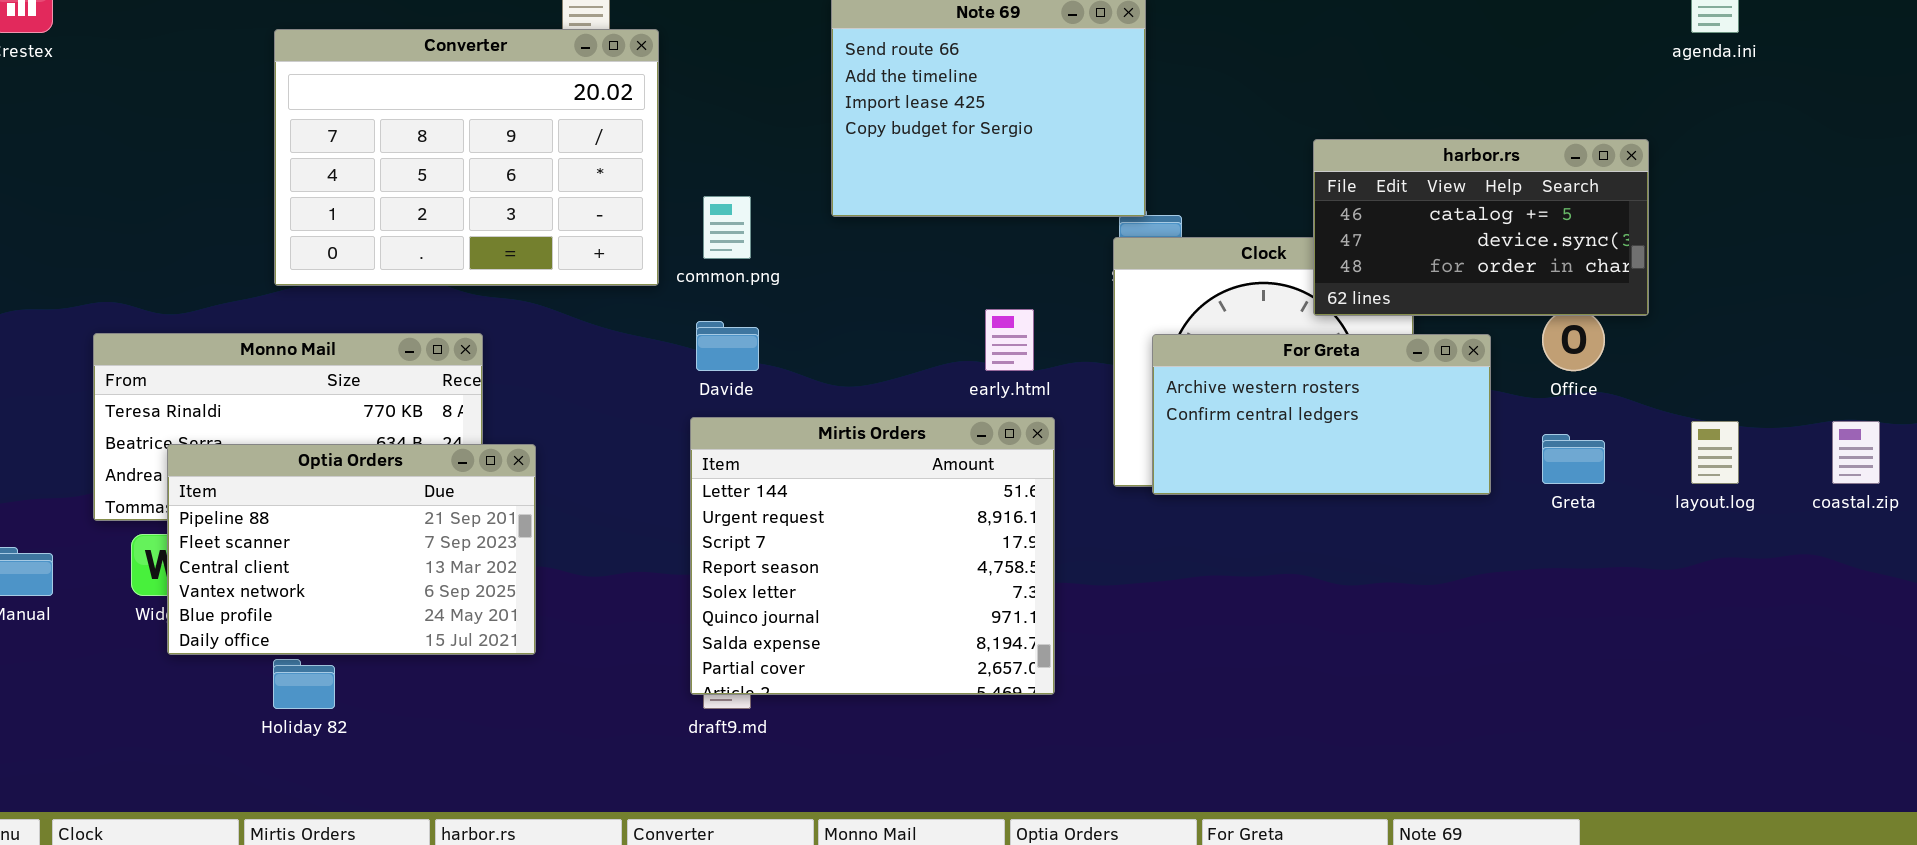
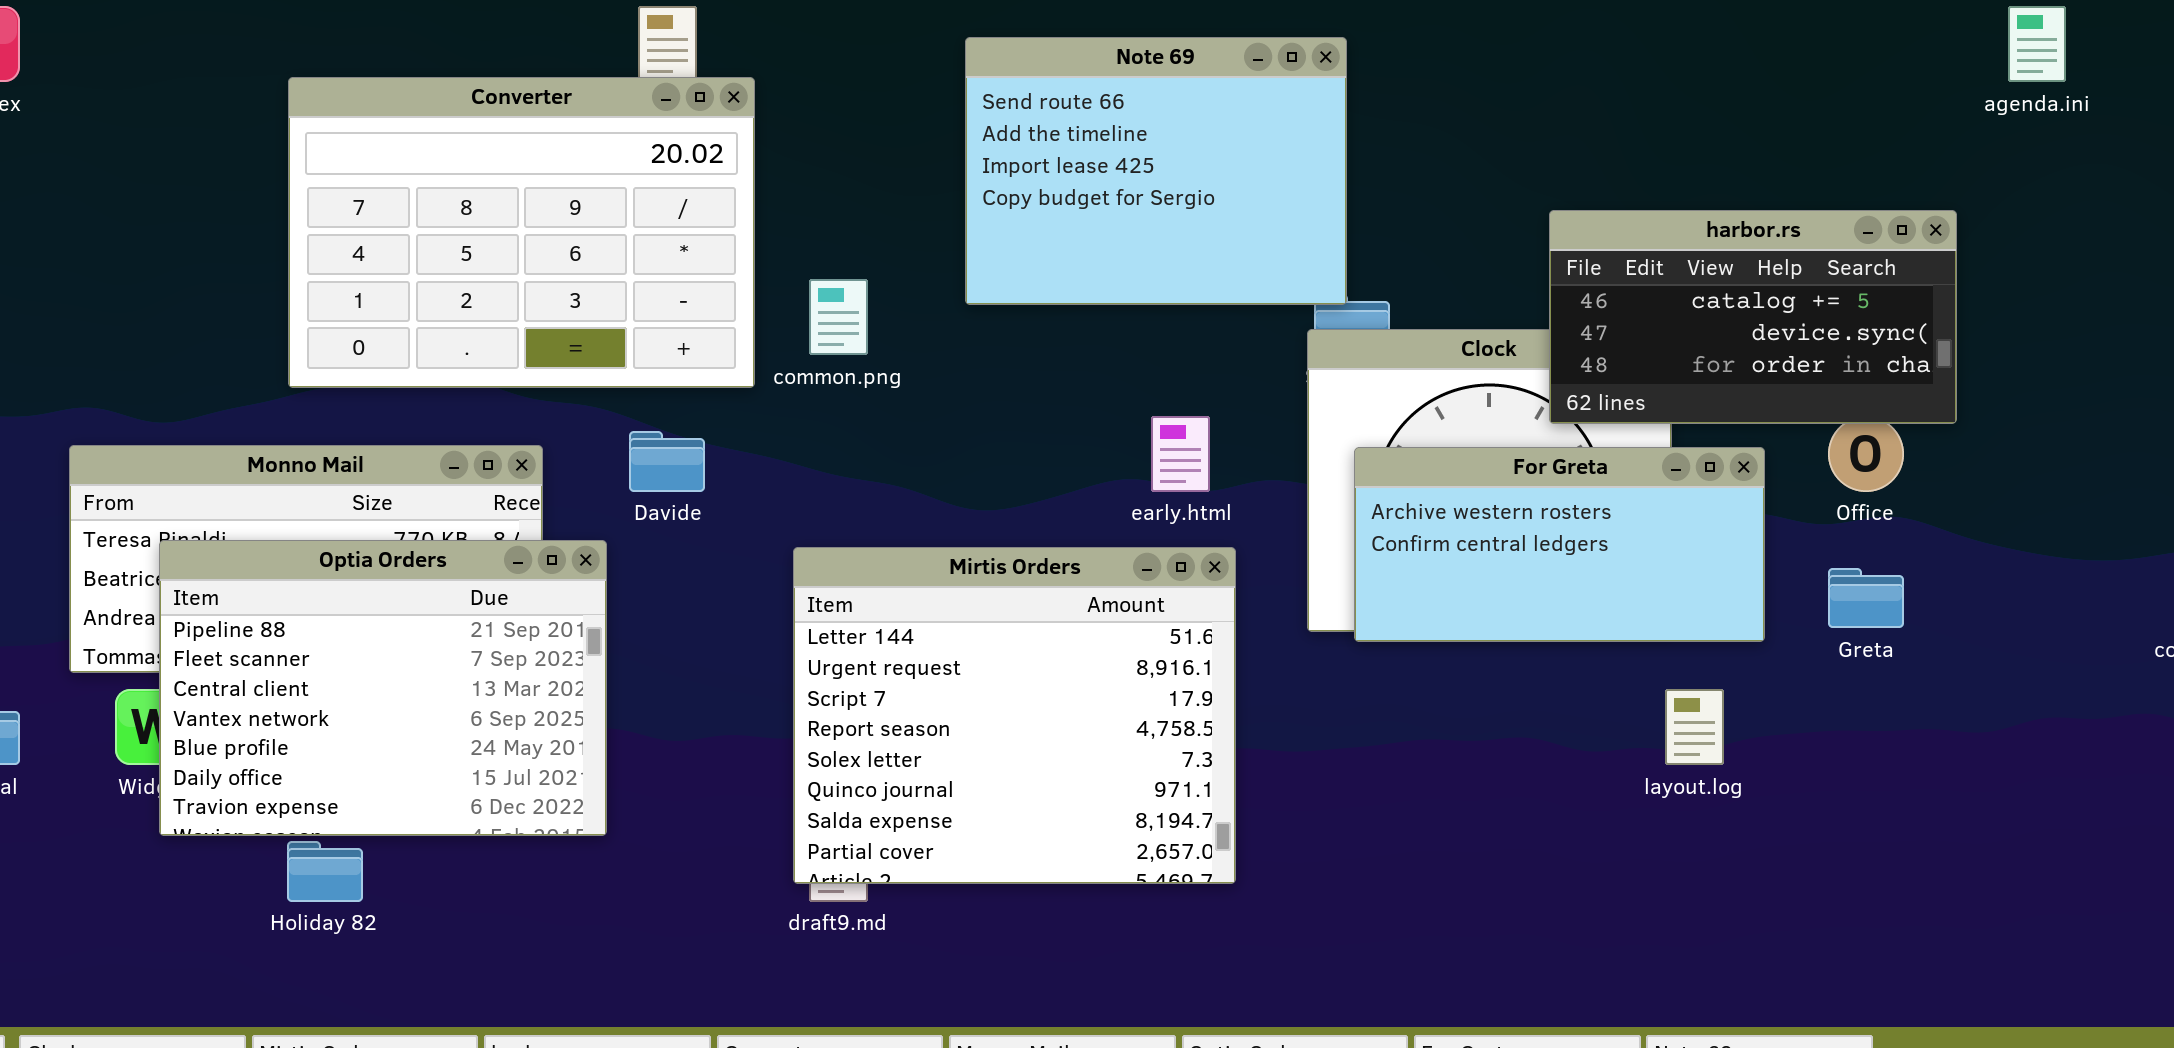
Davide: [696,321,759,371] -> [629,431,705,492], moved
layout.log: [1691,421,1739,484] -> [1665,689,1724,765], moved
Optia Orders: [167,444,536,655] -> [159,540,607,836], resized

